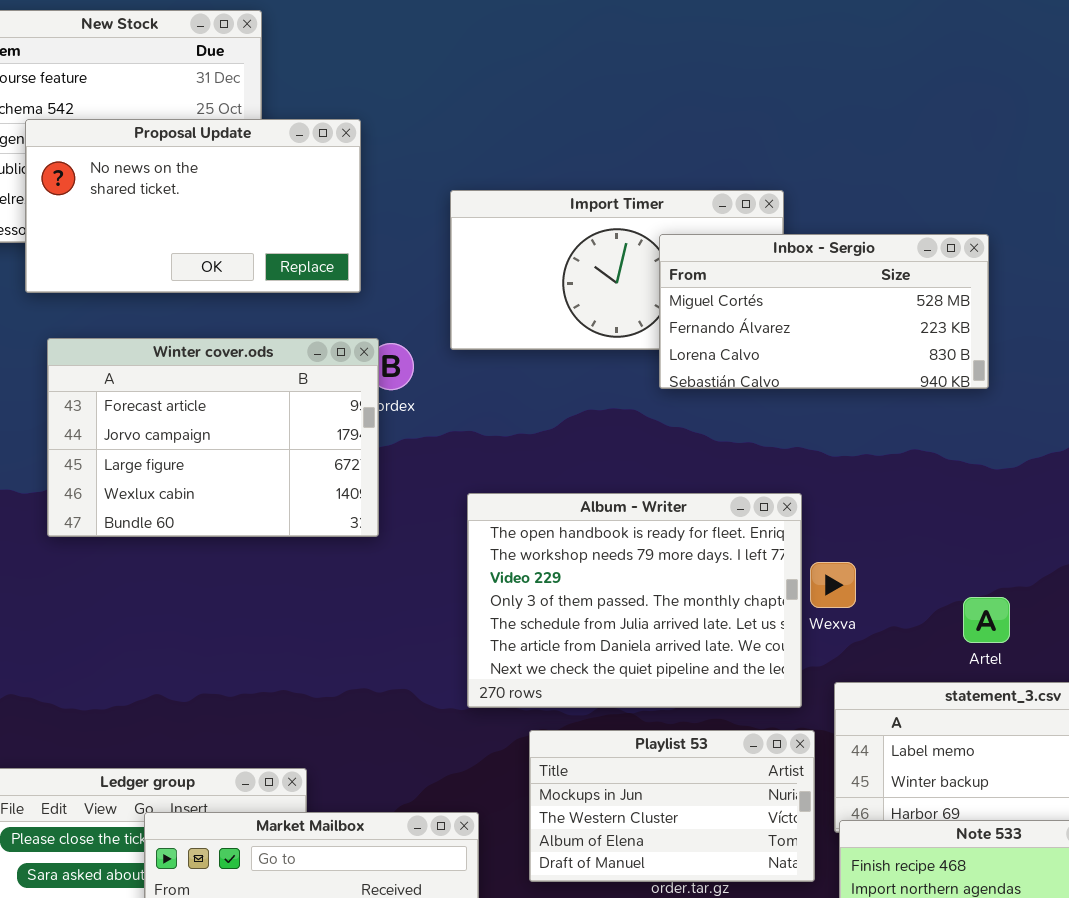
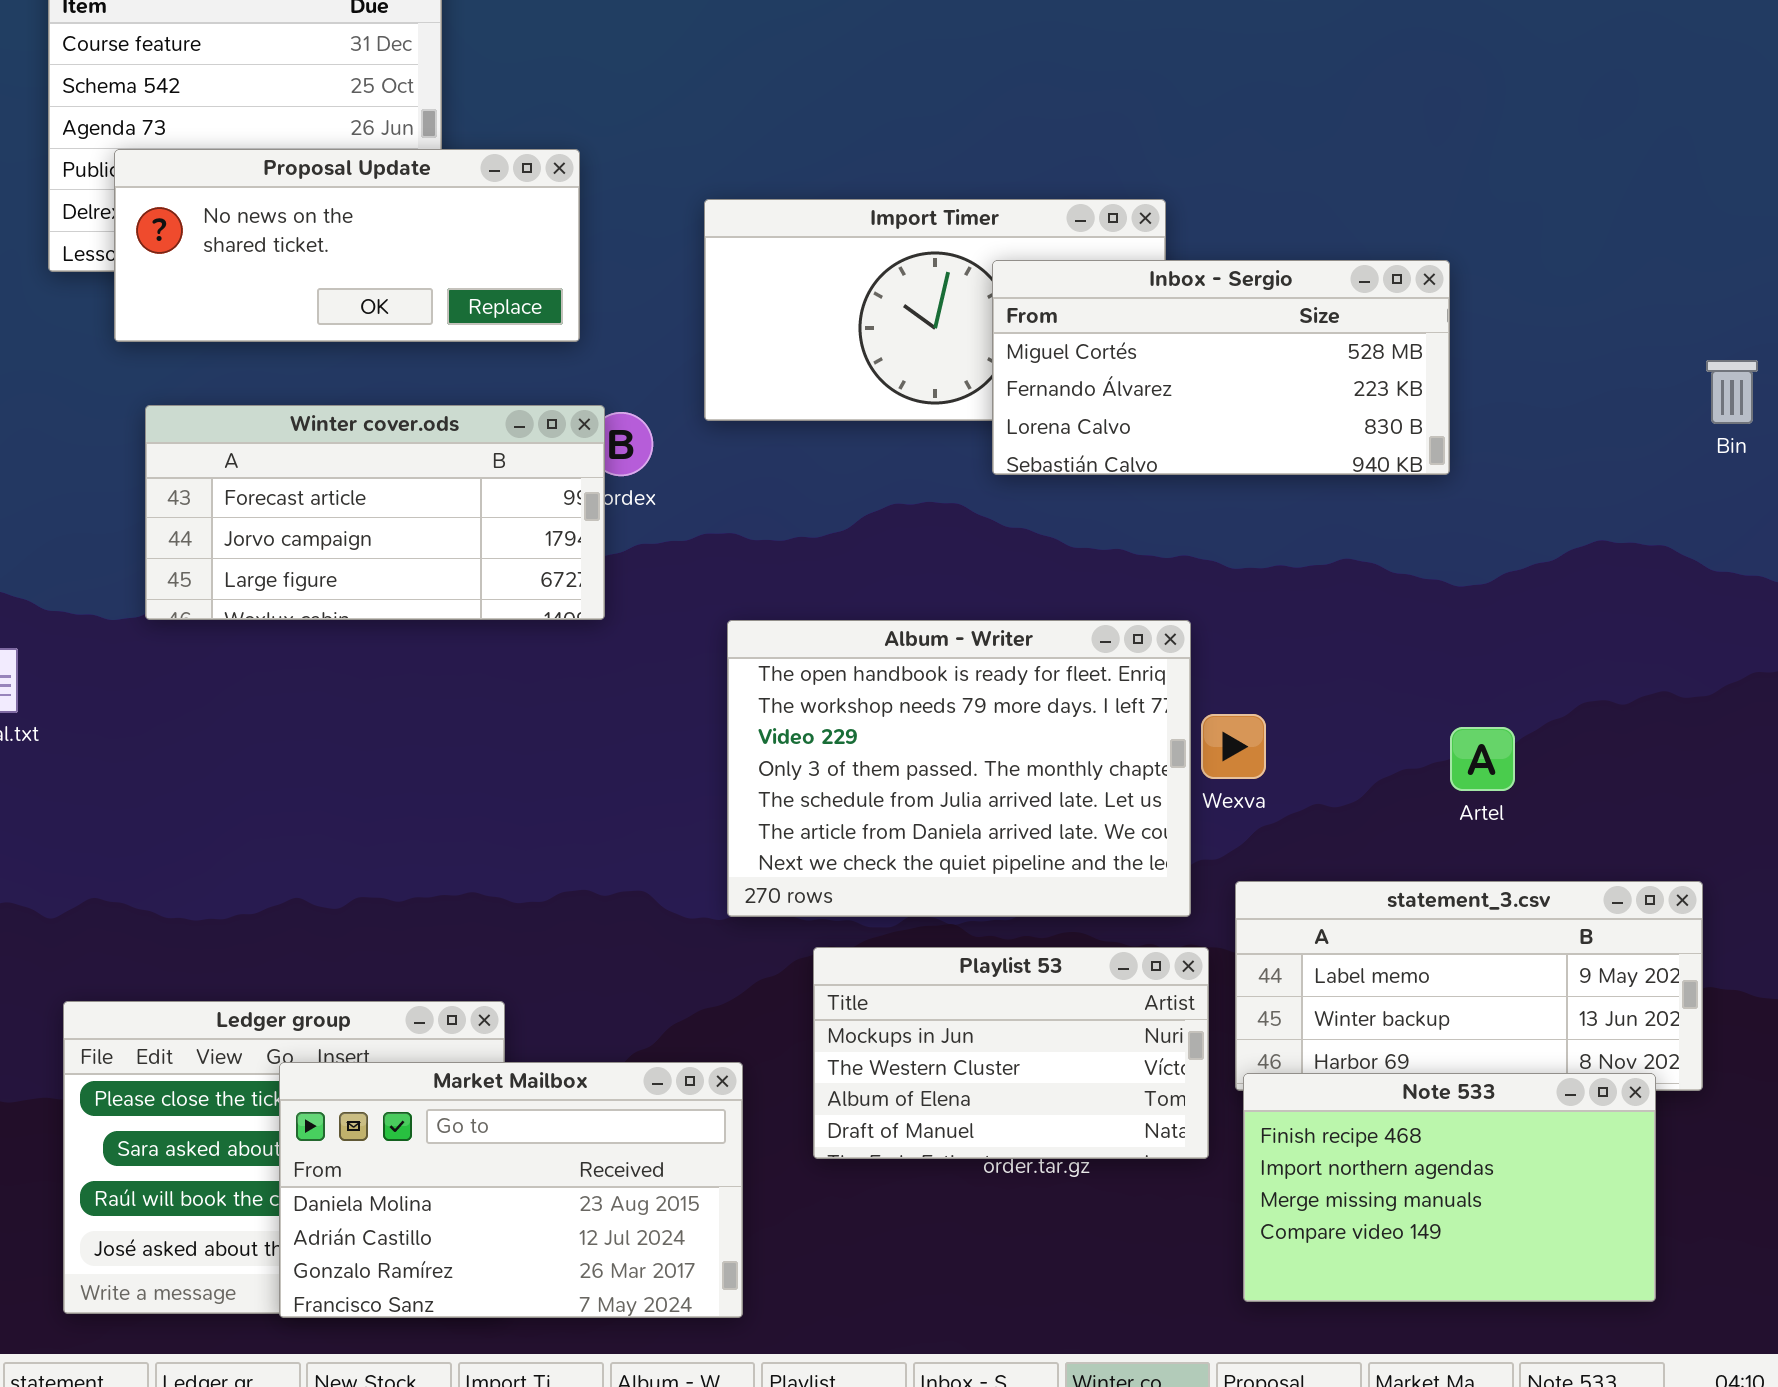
Proposal Update: [25,119,361,293] -> [114,149,580,342], resized
Winter cover.ods: [47,338,379,537] -> [145,405,605,620], resized
Artel: [963,597,1010,643] -> [1450,727,1515,791], moved

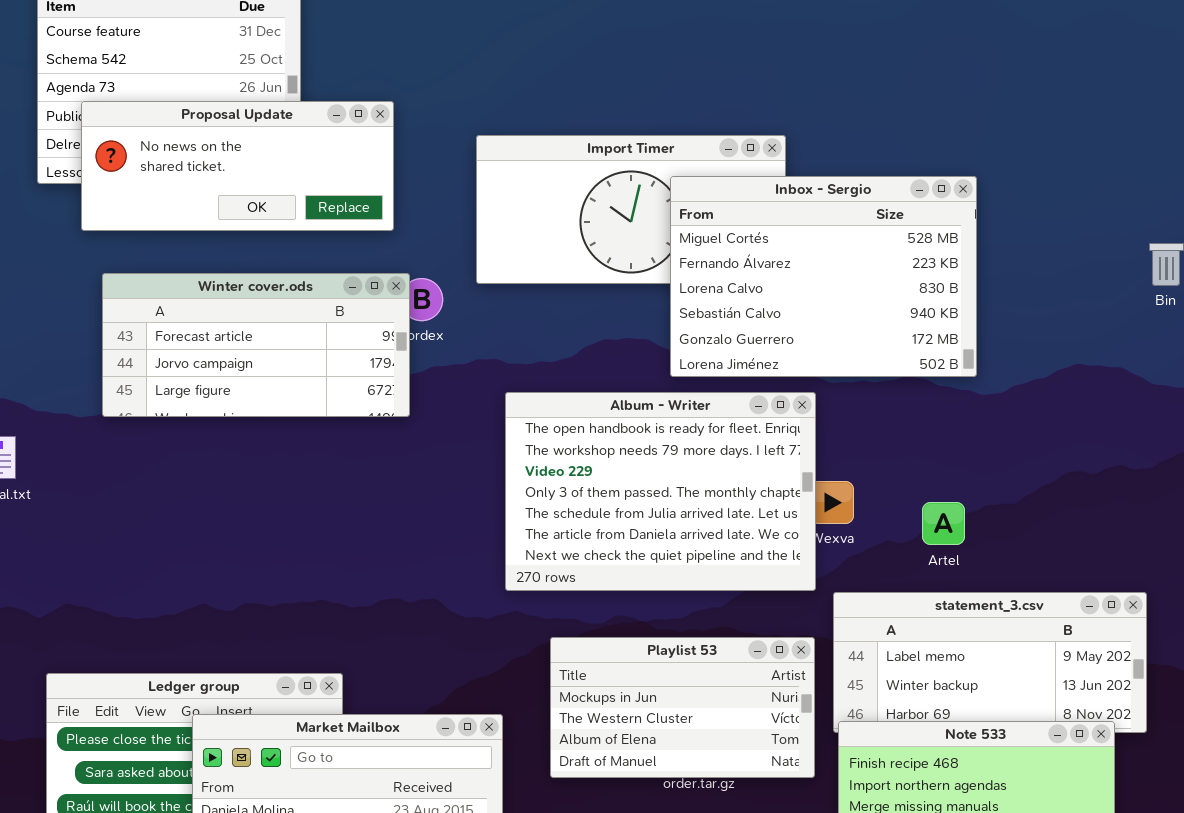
Inbox - Sergio: [992,260,1450,475] -> [670,176,977,377], resized
Album - Writer: [727,620,1191,917] -> [505,392,816,591], moved
Artel: [1450,727,1515,791] -> [922,502,965,545], moved

